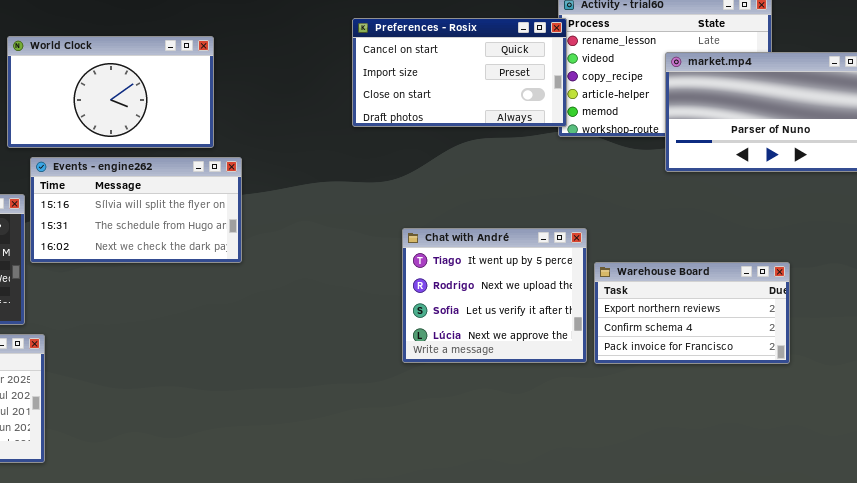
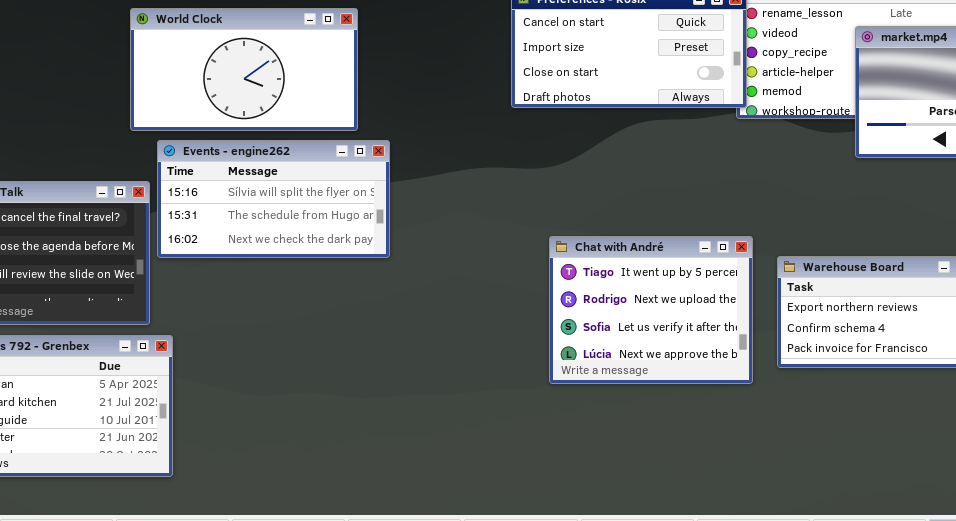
Chat with André: [402,228,587,363] -> [549,236,753,384], moved

